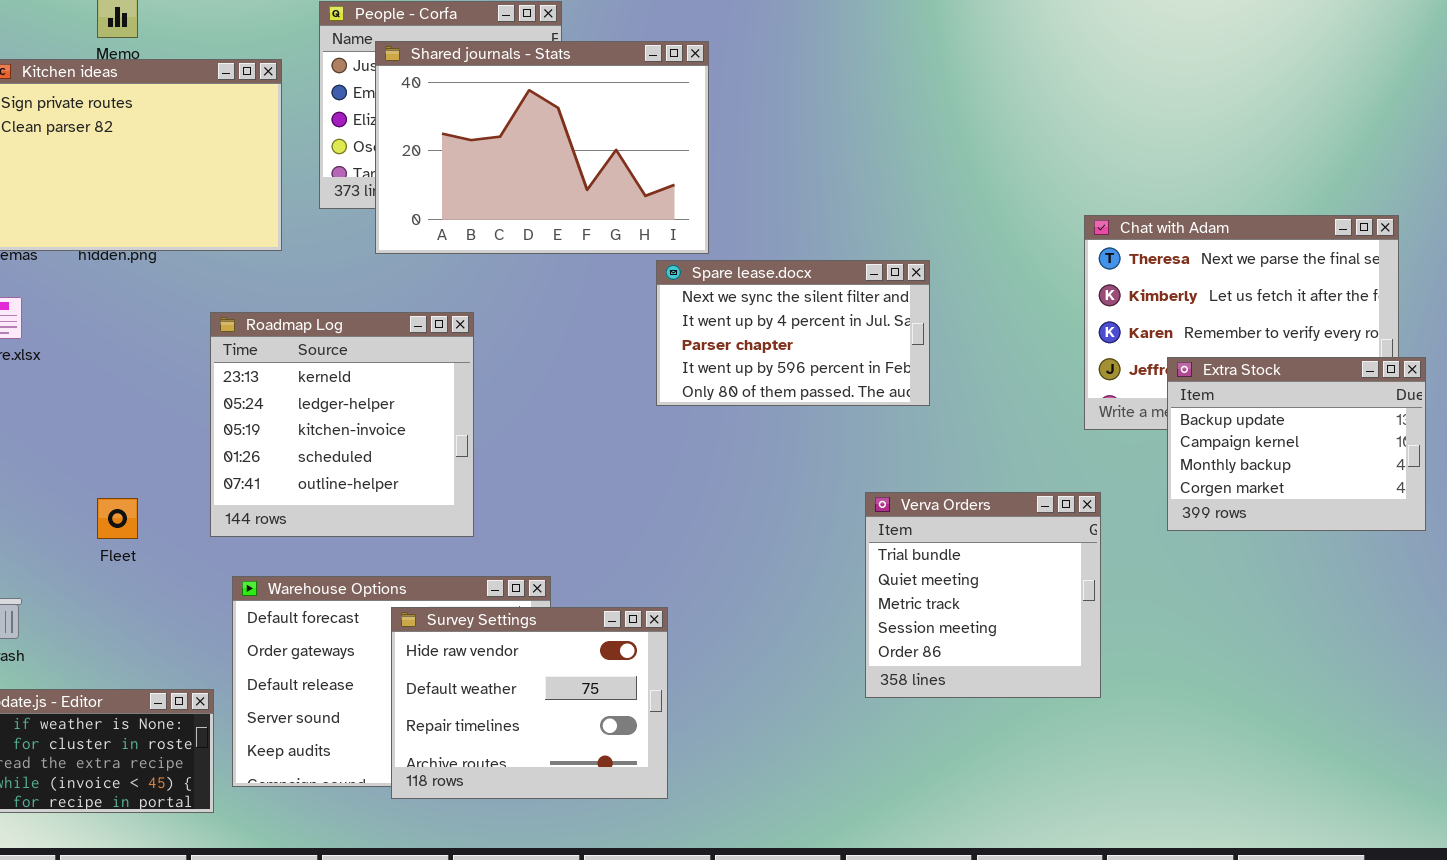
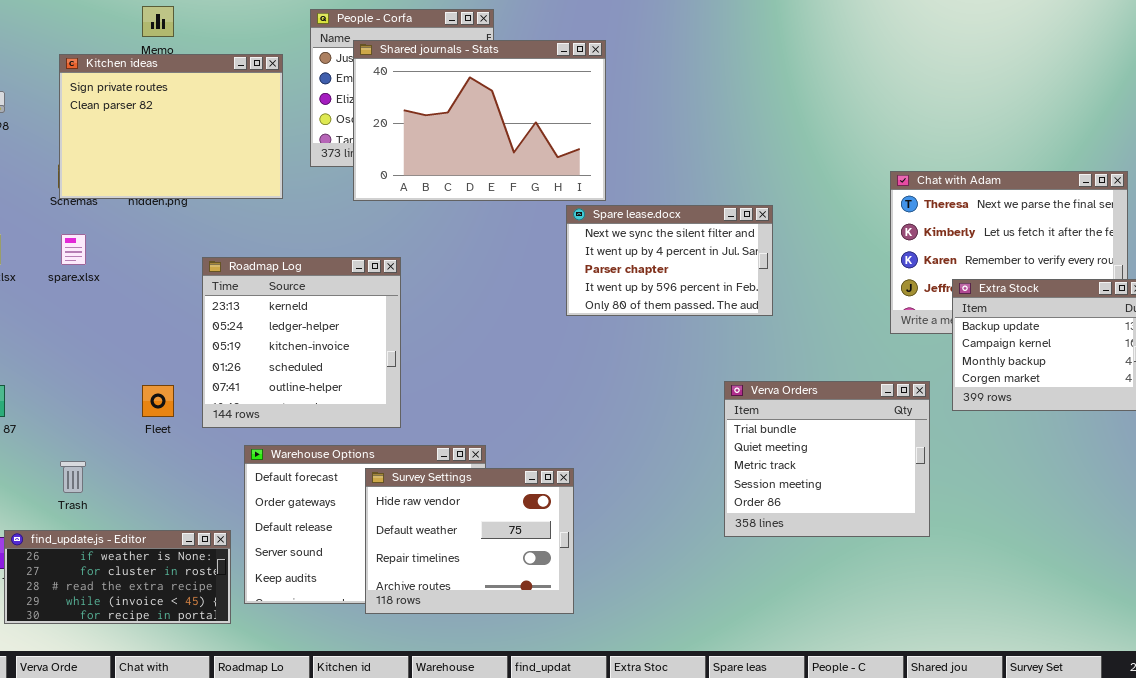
Roadmap Log: [210,312,474,537] -> [202,257,401,428], moved
Verva Orders: [865,492,1101,698] -> [724,381,930,537], resized

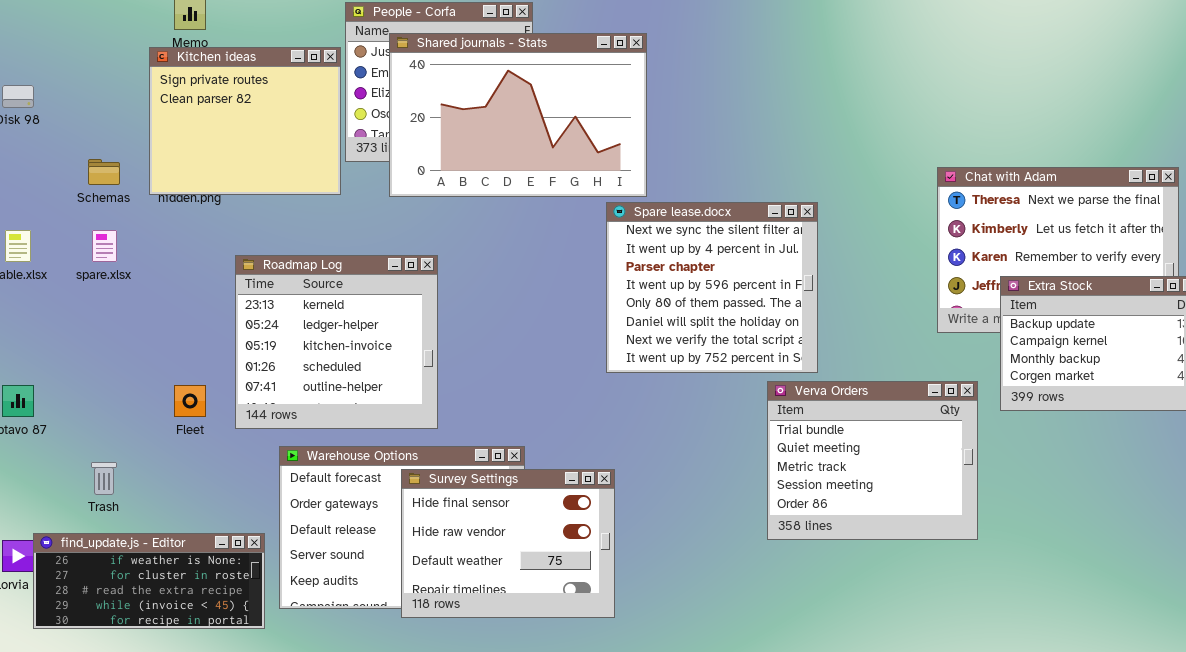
Kitchen ideas: [59,54,283,199] -> [149,47,341,195], moved, resized
Spare lease.docx: [566,205,773,316] -> [606,202,818,373], resized
Survey Settings: [365,468,574,614] -> [401,469,615,618], scrolled up 1 row

